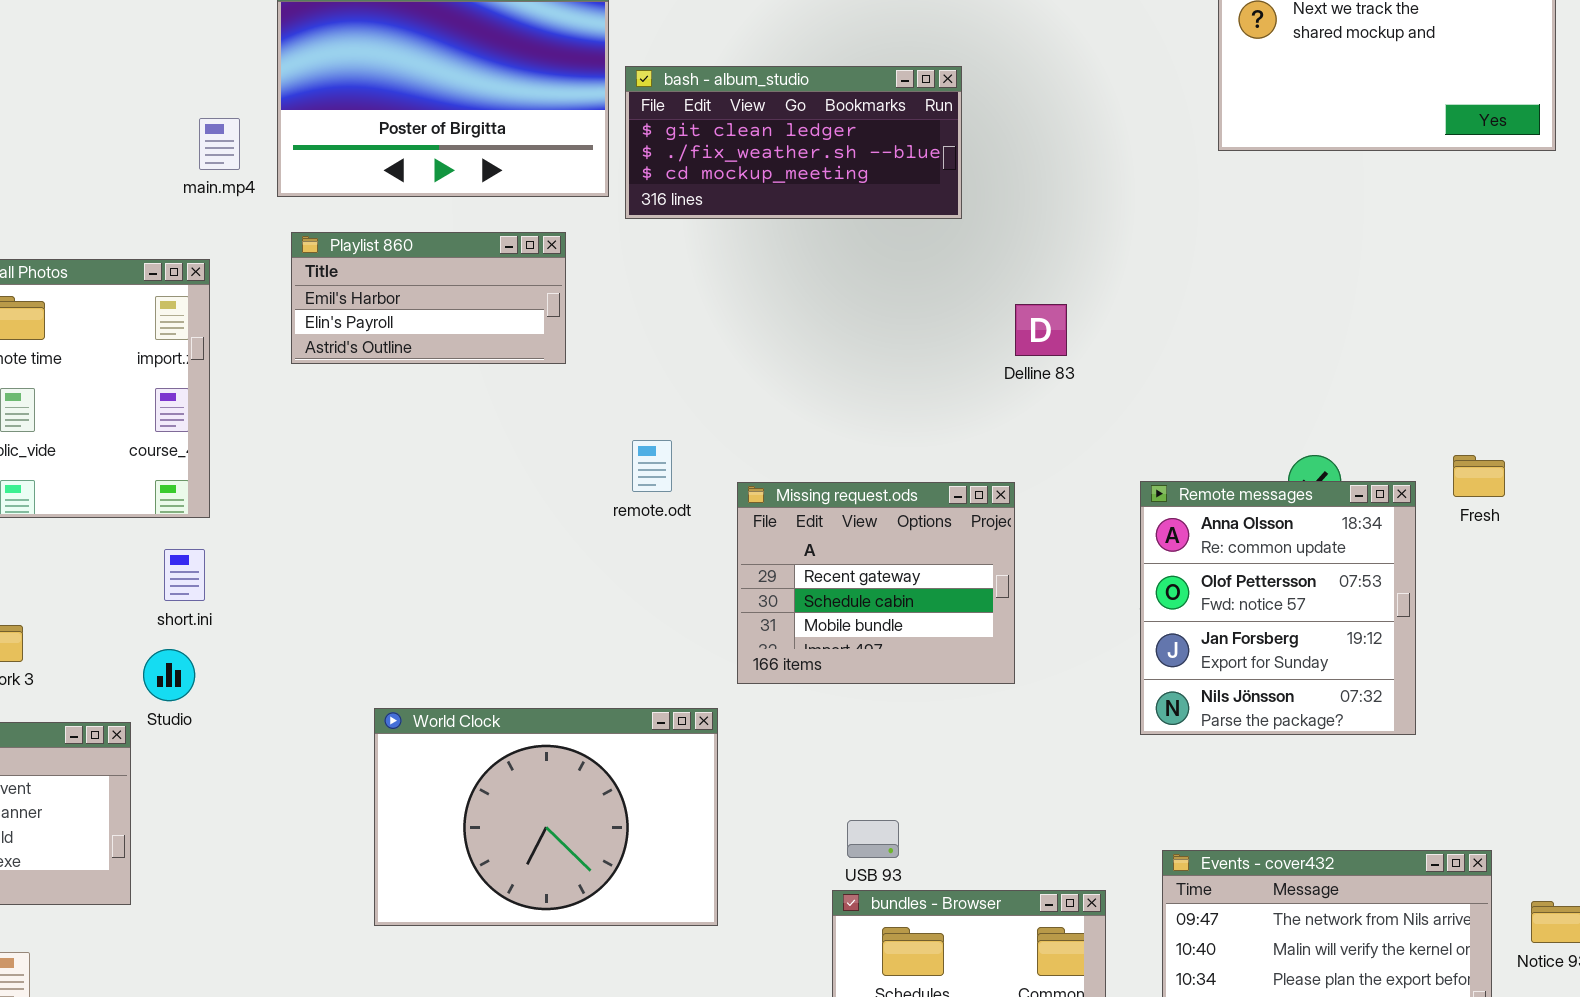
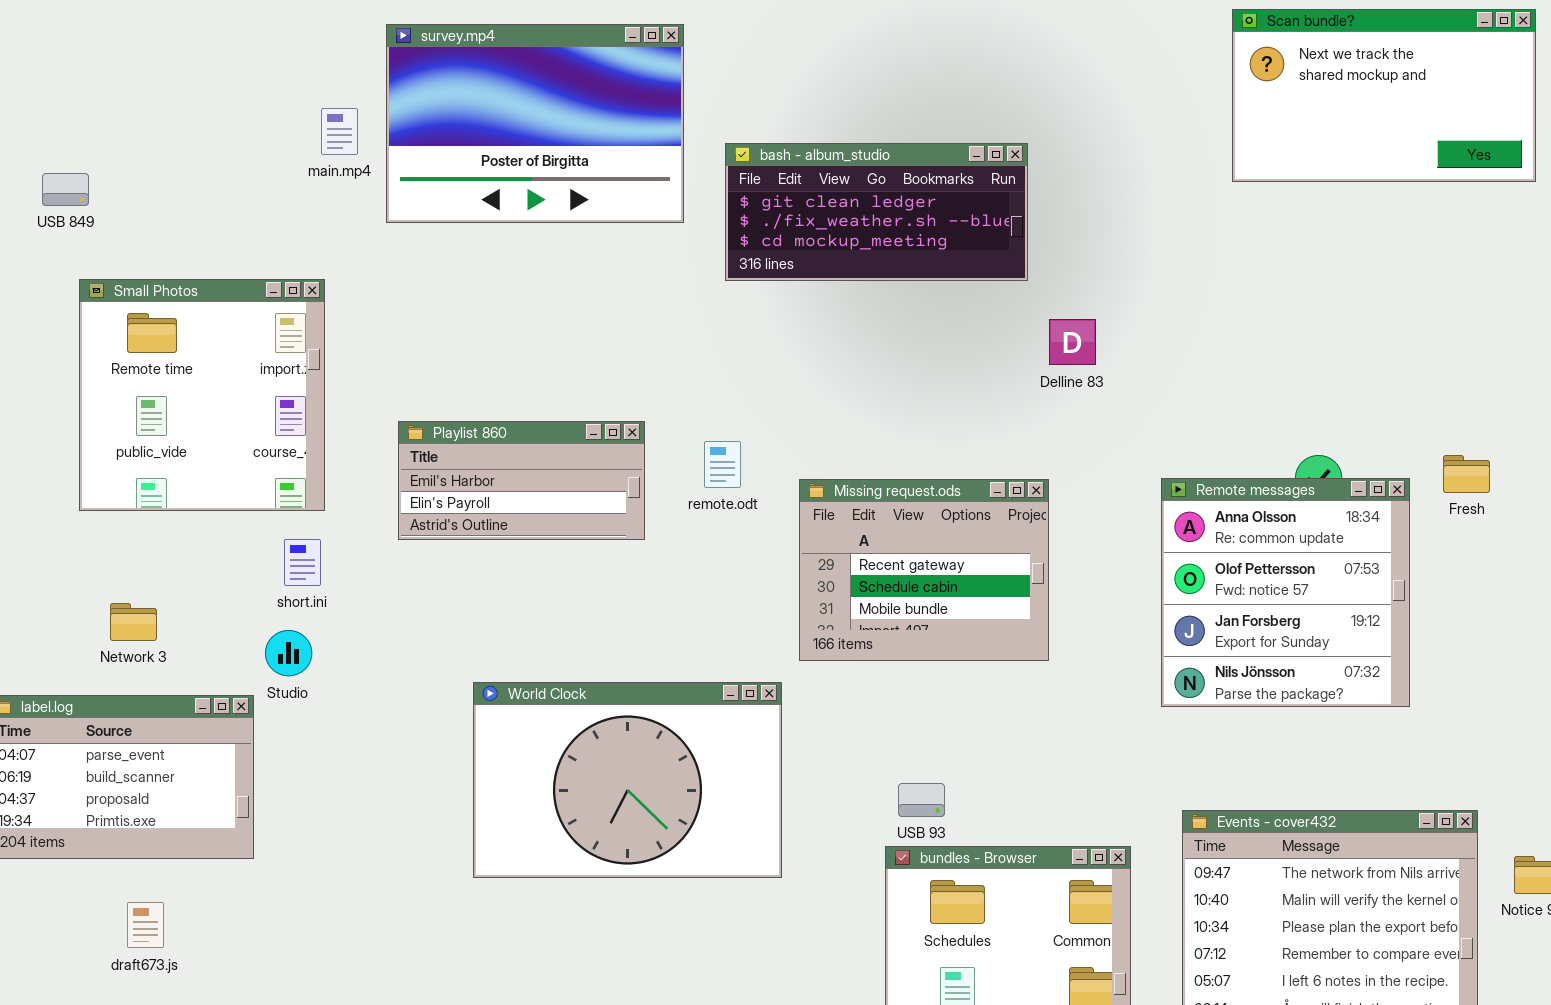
bash - album_studio: [625,66,962,219] -> [725,143,1028,281], moved
main.mp4: [199,118,240,170] -> [321,108,358,155], moved
Playlist 860: [291,232,566,364] -> [398,421,645,540], moved

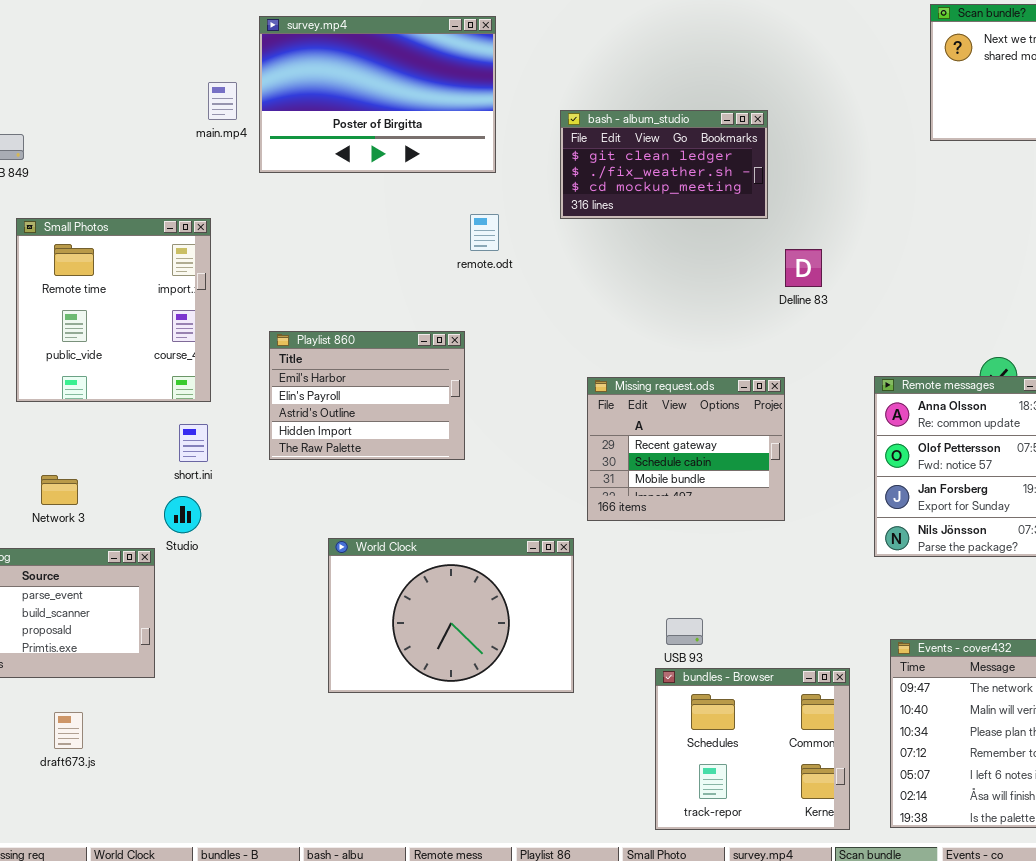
bash - album_studio: [725,143,1028,281] -> [560,110,768,219], resized
Playlist 860: [398,421,645,540] -> [269,331,465,460], resized
remote.odt: [704,441,741,488] -> [470,214,499,251], moved

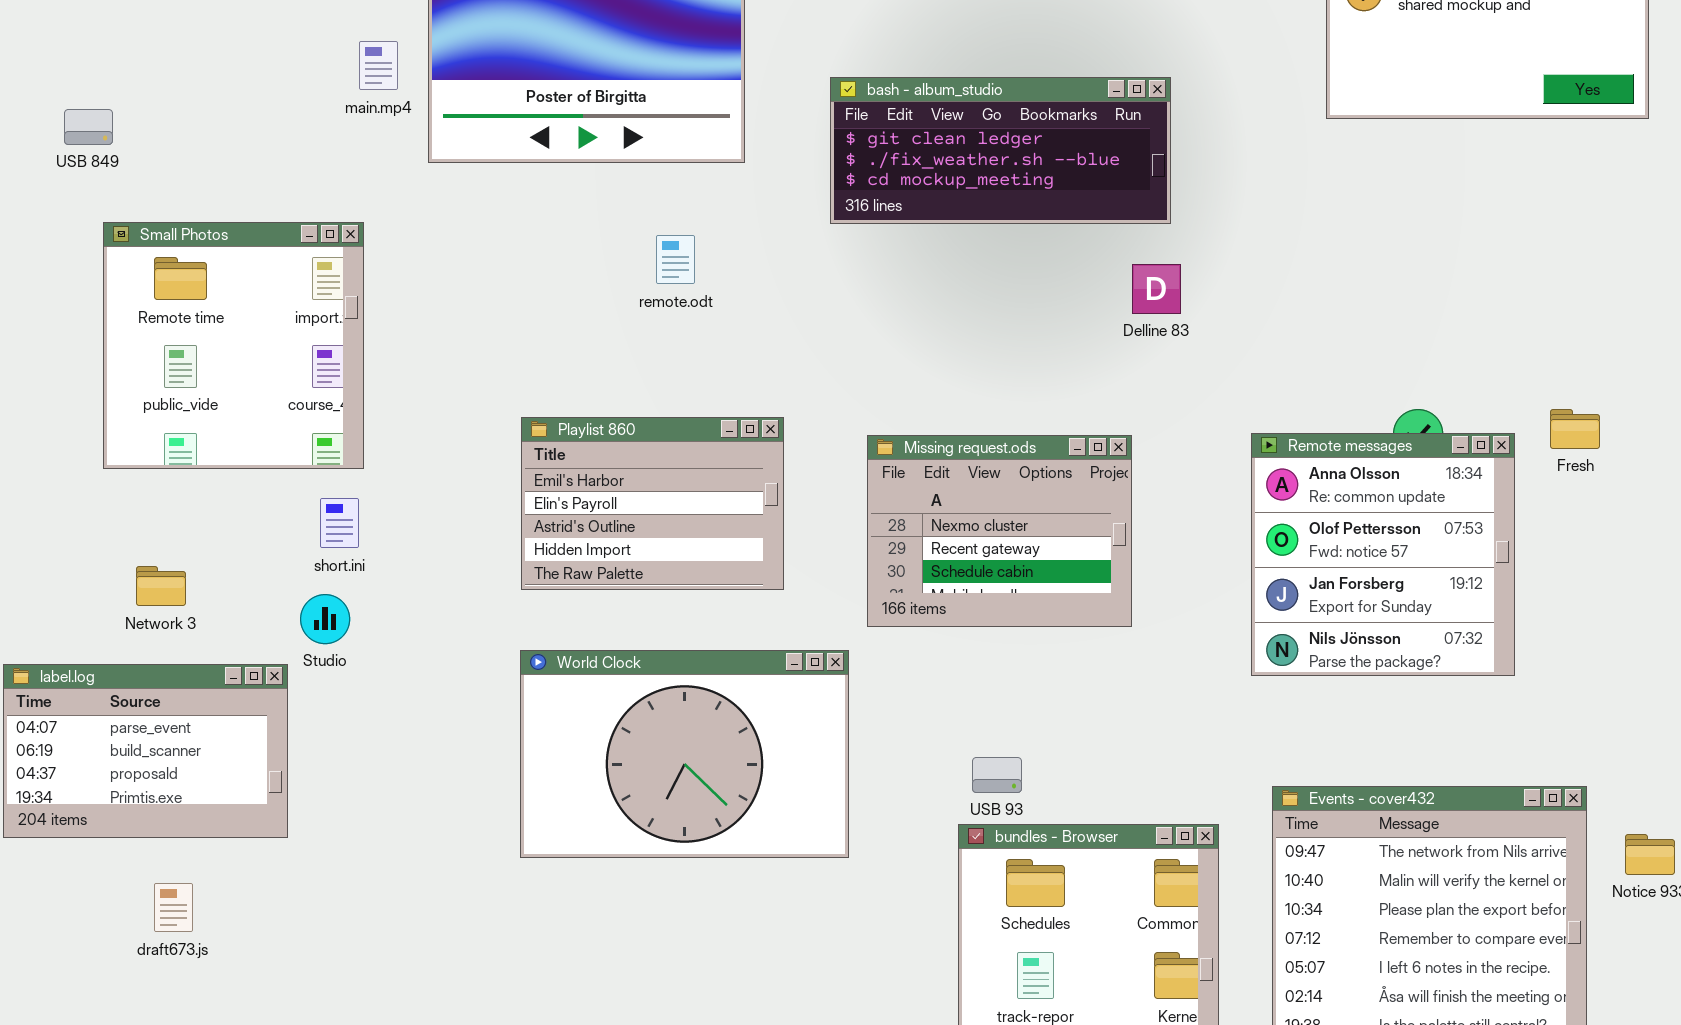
bash - album_studio: [560,110,768,219] -> [830,77,1171,224], resized
remote.odt: [470,214,499,251] -> [656,235,695,284], moved
Playlist 860: [269,331,465,460] -> [521,417,784,590], moved
Missing request.ods: [587,377,785,521] -> [867,435,1132,627], scrolled up 1 row

